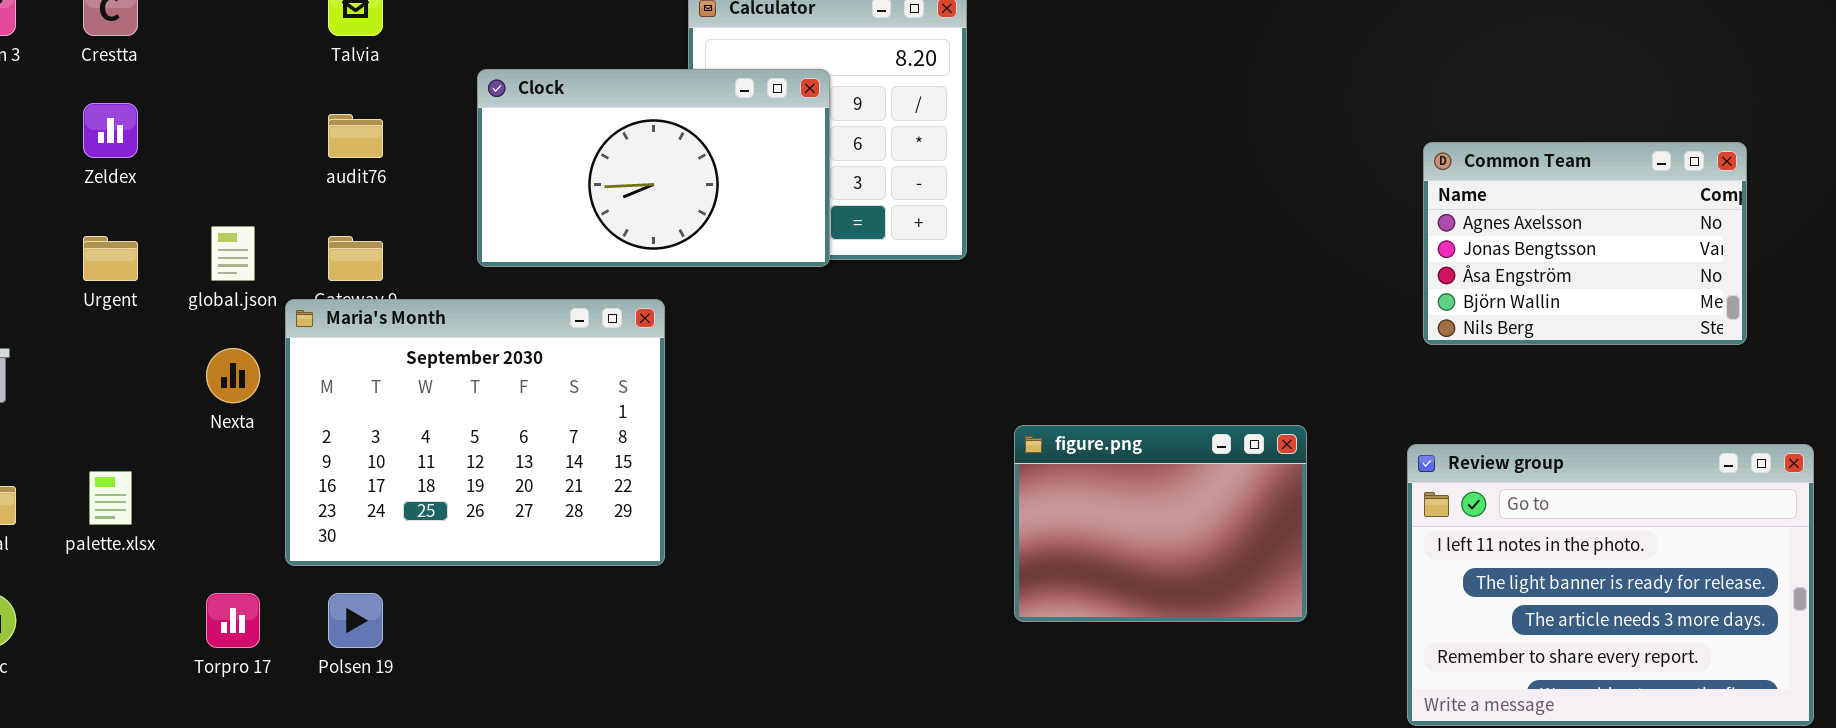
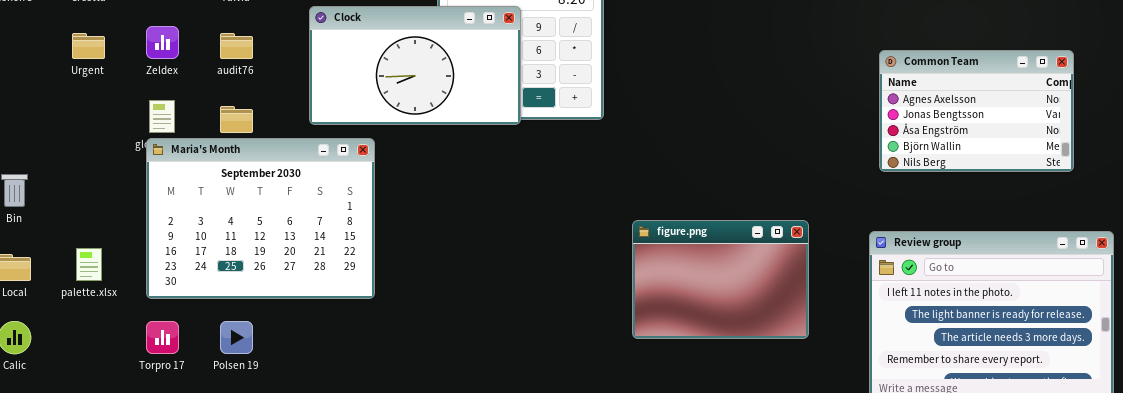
Zeldex: [83,103,138,158] -> [146,26,179,59], moved
Urgent: [83,236,138,281] -> [72,33,105,59], moved
Maria's Month: [285,299,665,566] -> [146,138,375,299], moved

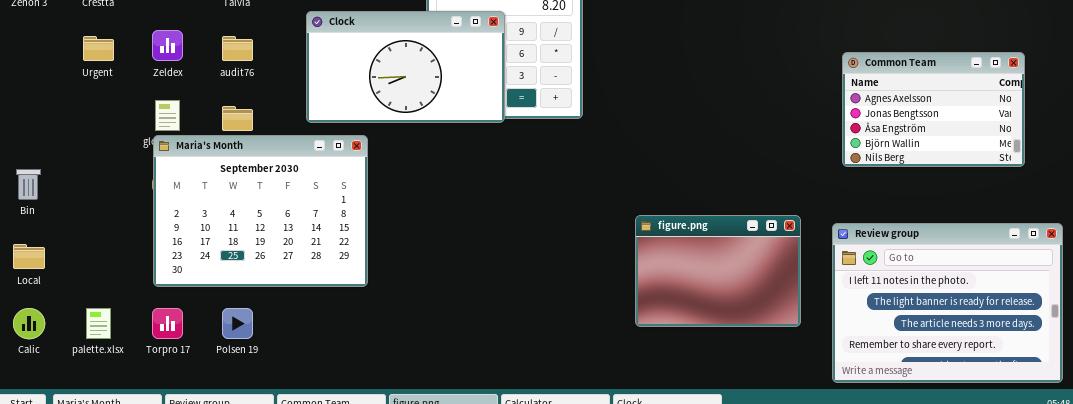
figure.png: [632,220,809,339] -> [635,215,801,327], moved
palette.xlsx: [76,248,102,281] -> [86,308,111,339], moved

